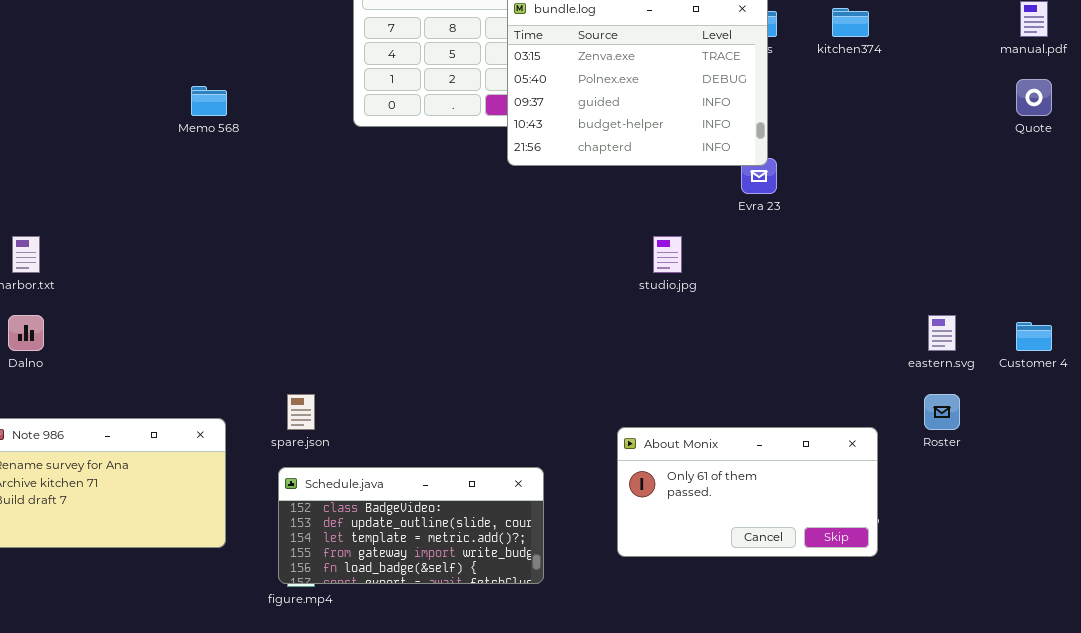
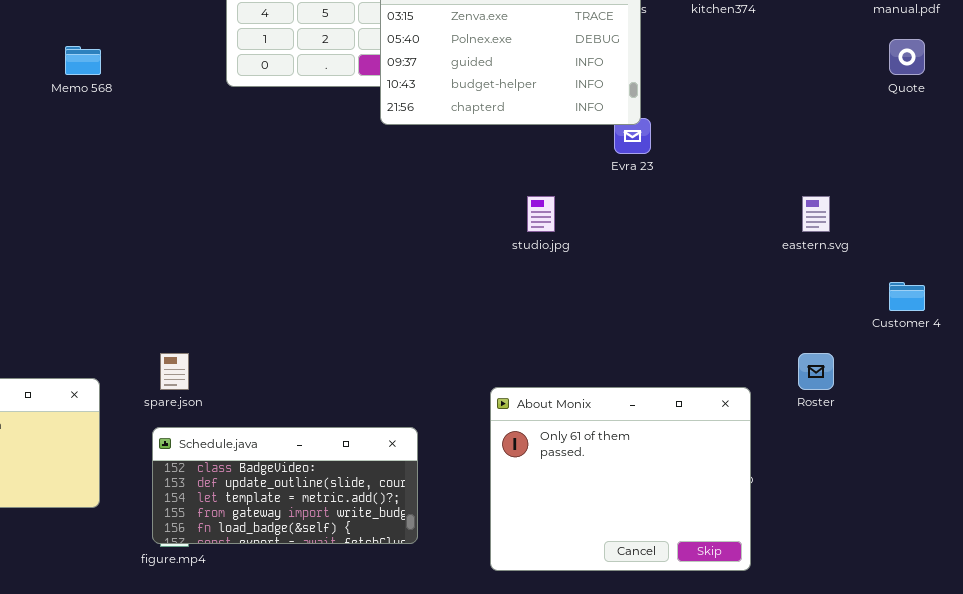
eastern.svg: [928,315,956,351] -> [802,196,830,232], moved
About Monix: [617,427,878,557] -> [490,387,751,571], resized

